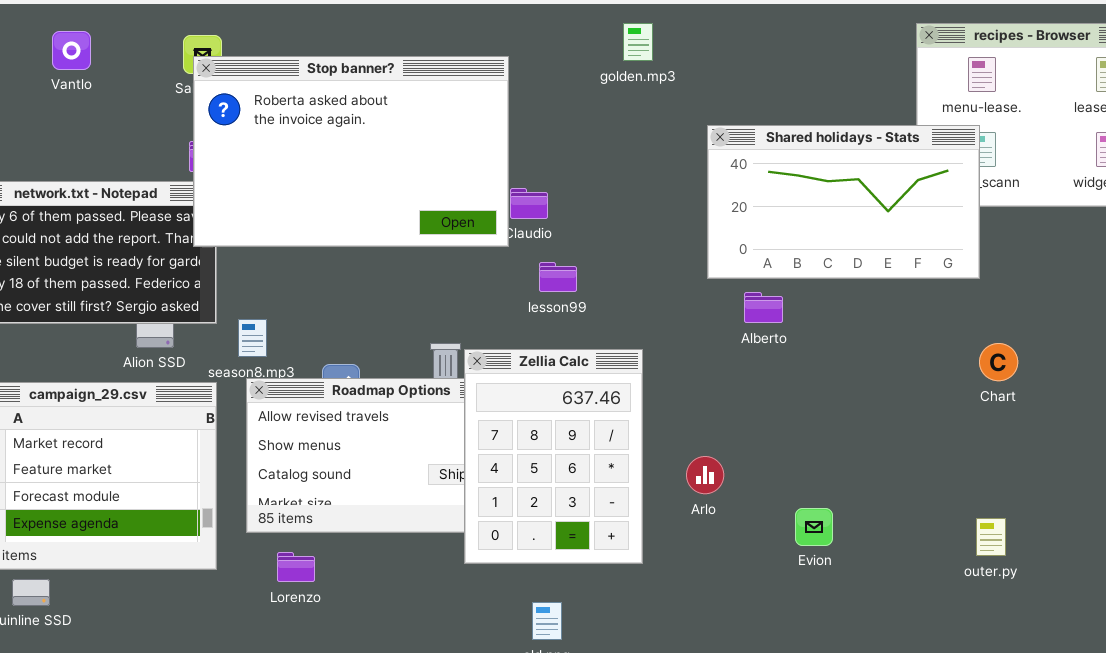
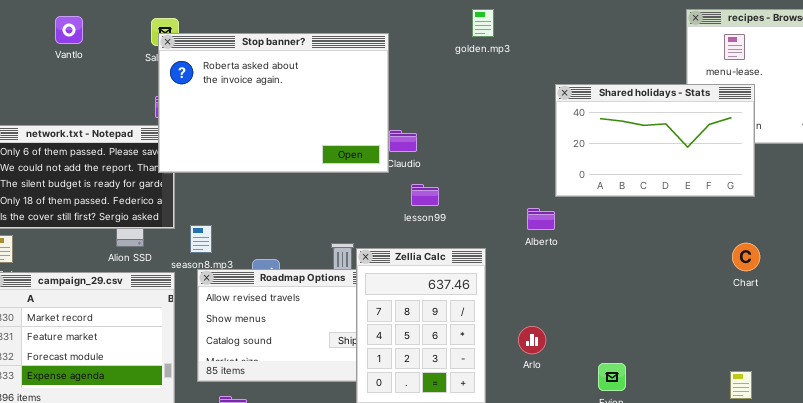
Shared holidays - Stats: [707,125,980,279] -> [555,84,755,197], moved
Alberto: [744,292,783,323] -> [527,208,555,230], moved

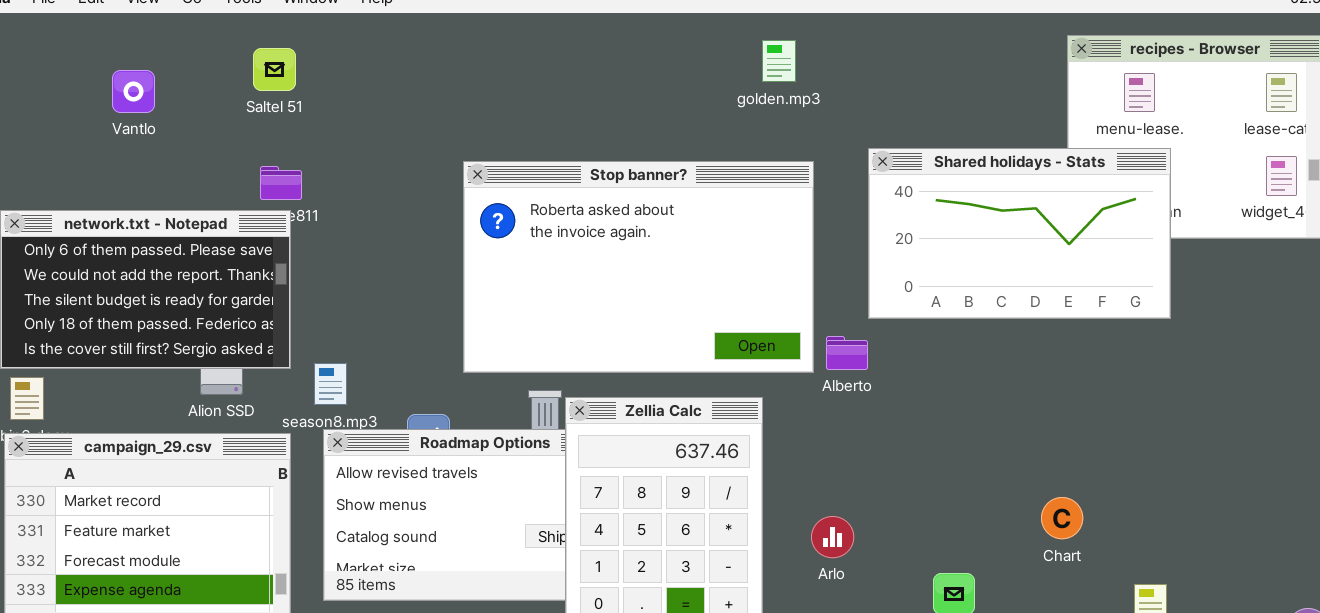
golden.mp3: [472,9,494,37] -> [762,40,796,82], moved
Vantlo: [55,16,83,44] -> [112,70,155,113], moved
Stop banner?: [158,33,389,173] -> [463,161,814,373], moved
Chart: [732,243,760,271] -> [1041,497,1083,539], moved

